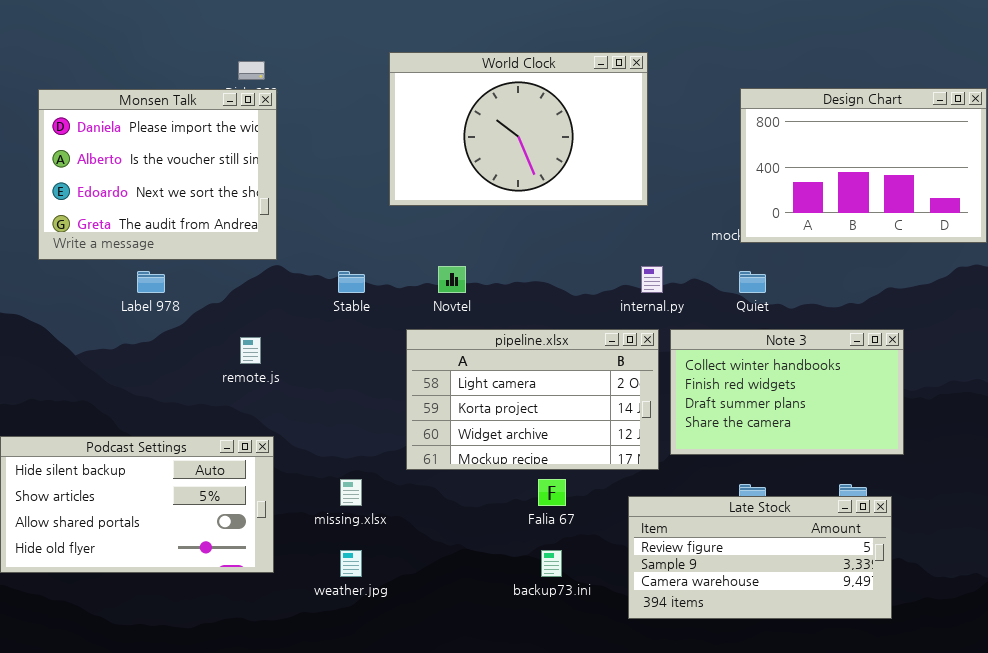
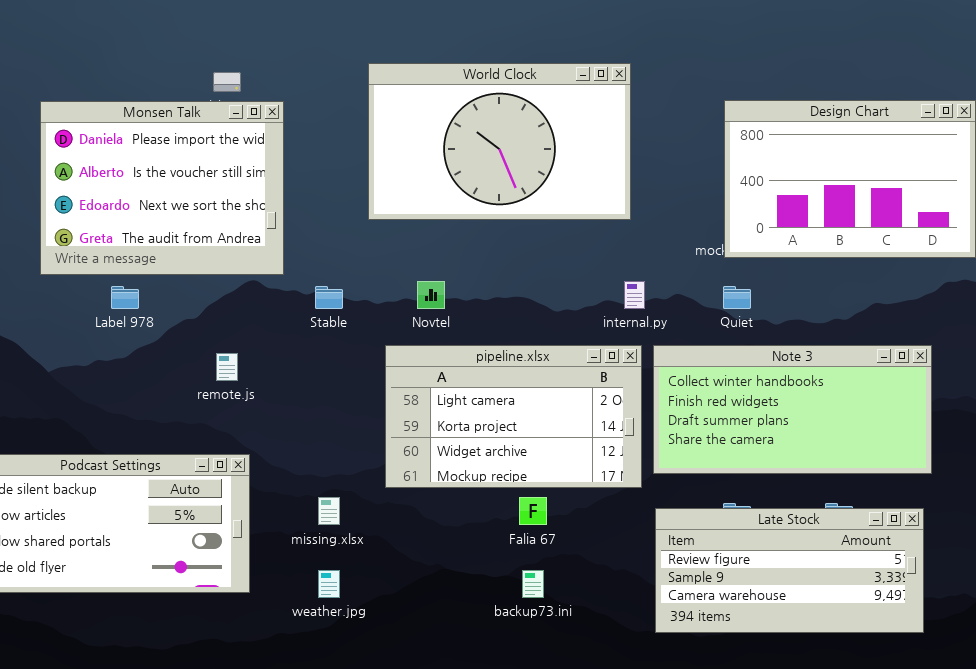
Monsen Talk: [38,89,277,260] -> [40,101,284,275], moved
Note 3: [670,329,904,455] -> [653,345,932,474], resized
Late Stock: [628,496,892,619] -> [655,508,924,633], moved

